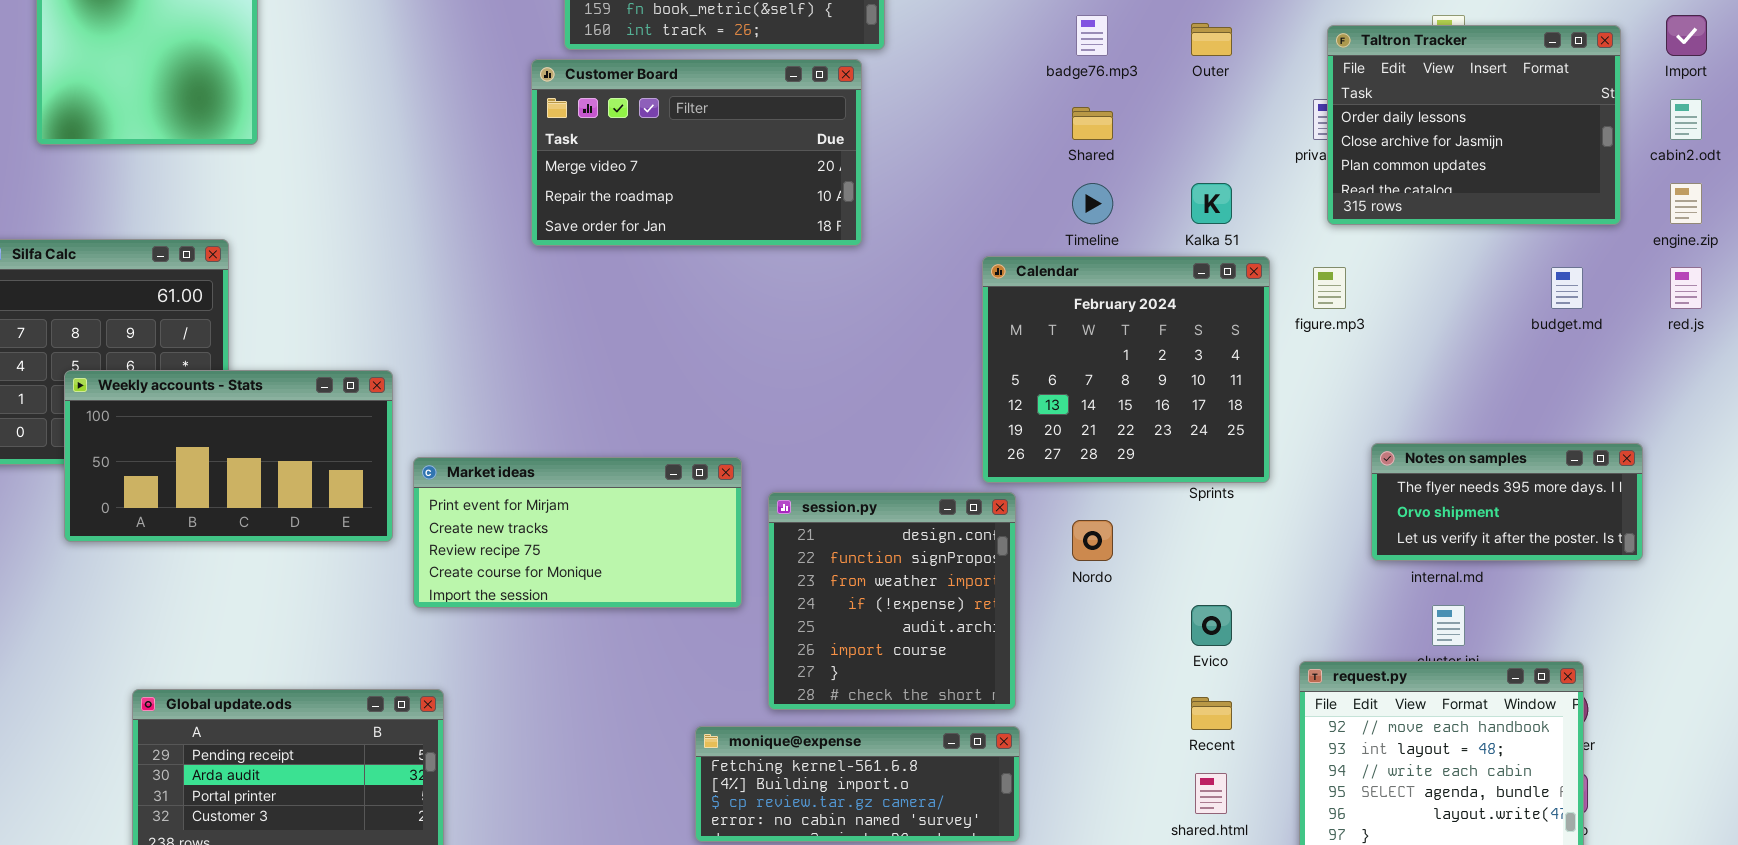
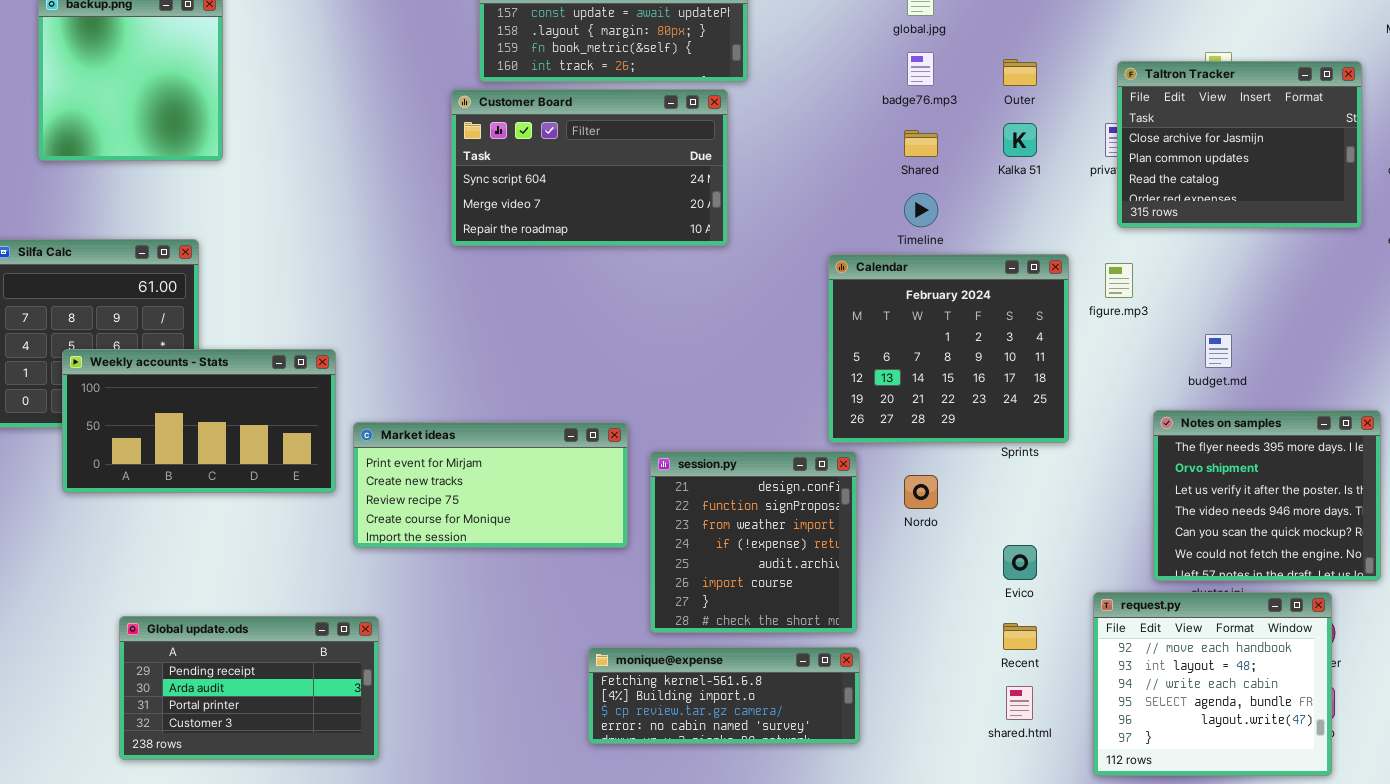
Taltron Tracker: [1327,25,1621,225] -> [1117,61,1362,228], scrolled down 1 row
Customer Board: [531,59,862,246] -> [451,89,728,246], scrolled up 1 row
Kalka 51: [1191,183,1232,224] -> [1003,123,1037,157], moved
budget.md: [1551,267,1583,309] -> [1205,334,1232,368], moved
Notes on samples: [1371,443,1643,561] -> [1153,410,1381,581], resized

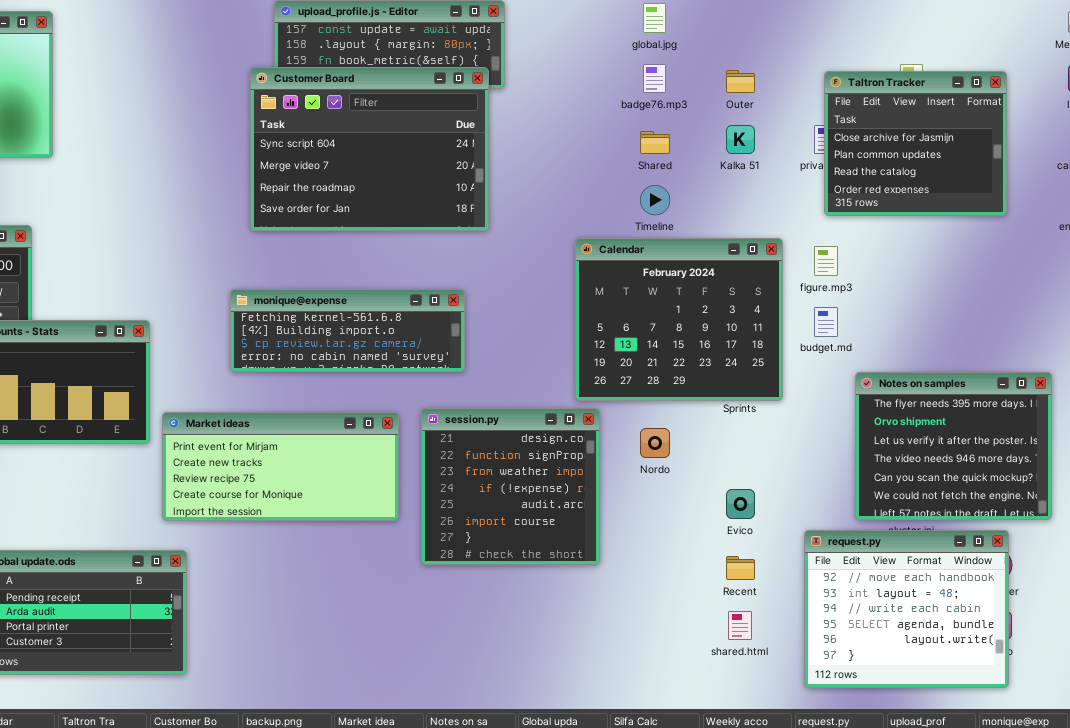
Taltron Tracker: [1117,61,1362,228] -> [824,71,1007,216], resized
Customer Board: [451,89,728,246] -> [250,67,489,231], resized
budget.md: [1205,334,1232,368] -> [814,307,838,337], moved
Market ideas: [353,422,628,548] -> [162,412,399,521], moved
monique@expense: [588,647,860,744] -> [230,289,465,372], moved

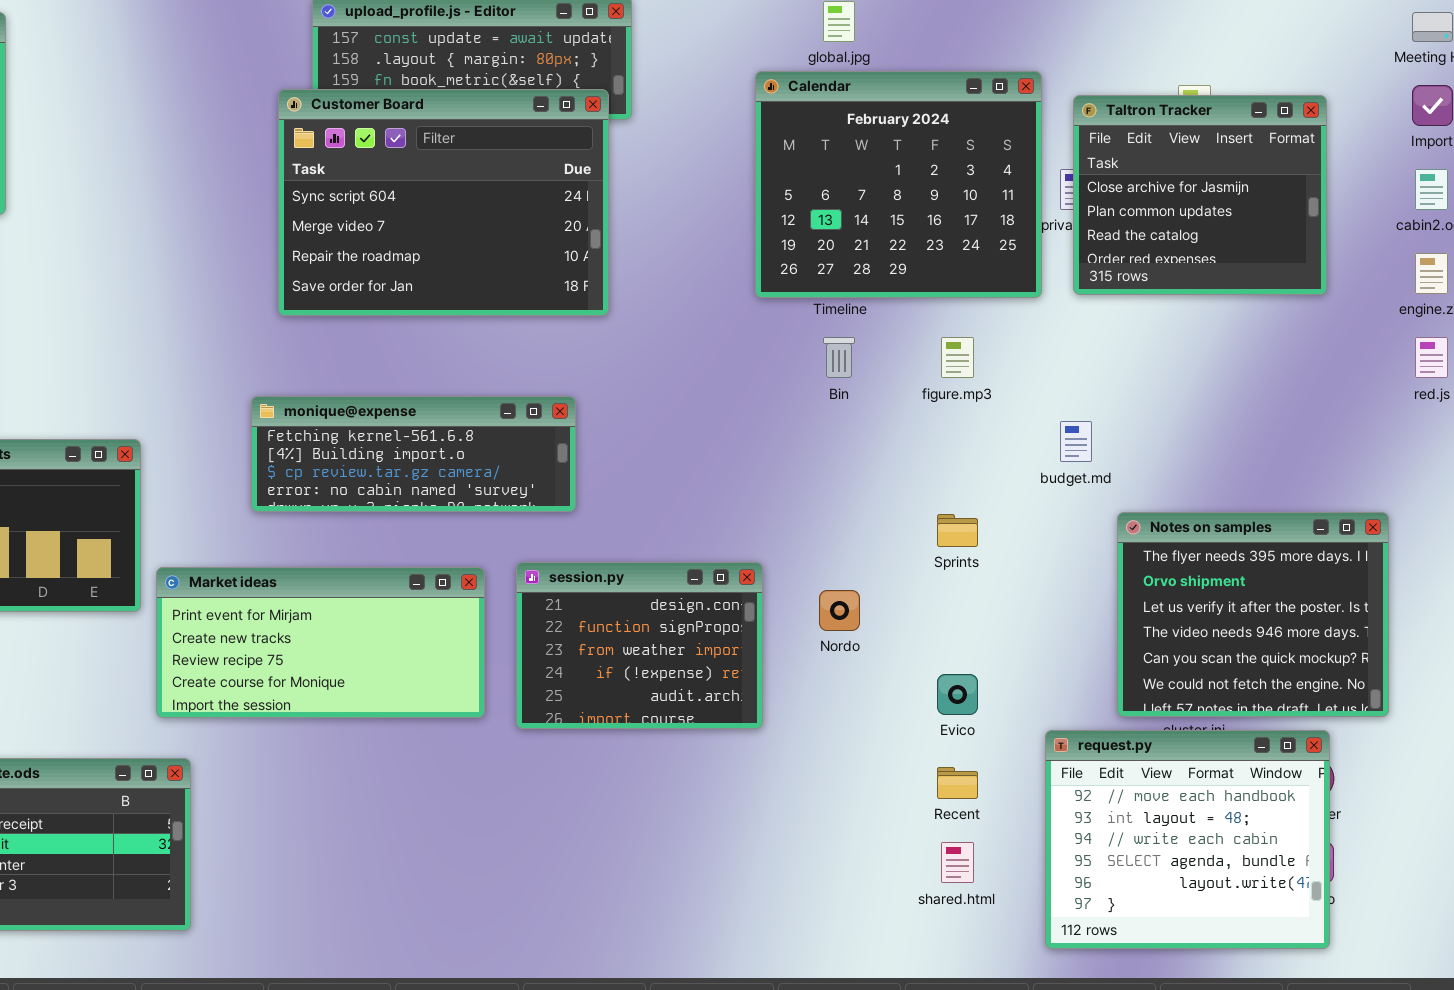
Calendar: [575,238,783,401] -> [755,71,1042,298], moved
figure.mp3: [814,246,838,276] -> [941,337,974,378], moved
session.py: [421,408,600,565] -> [516,562,763,729], resized

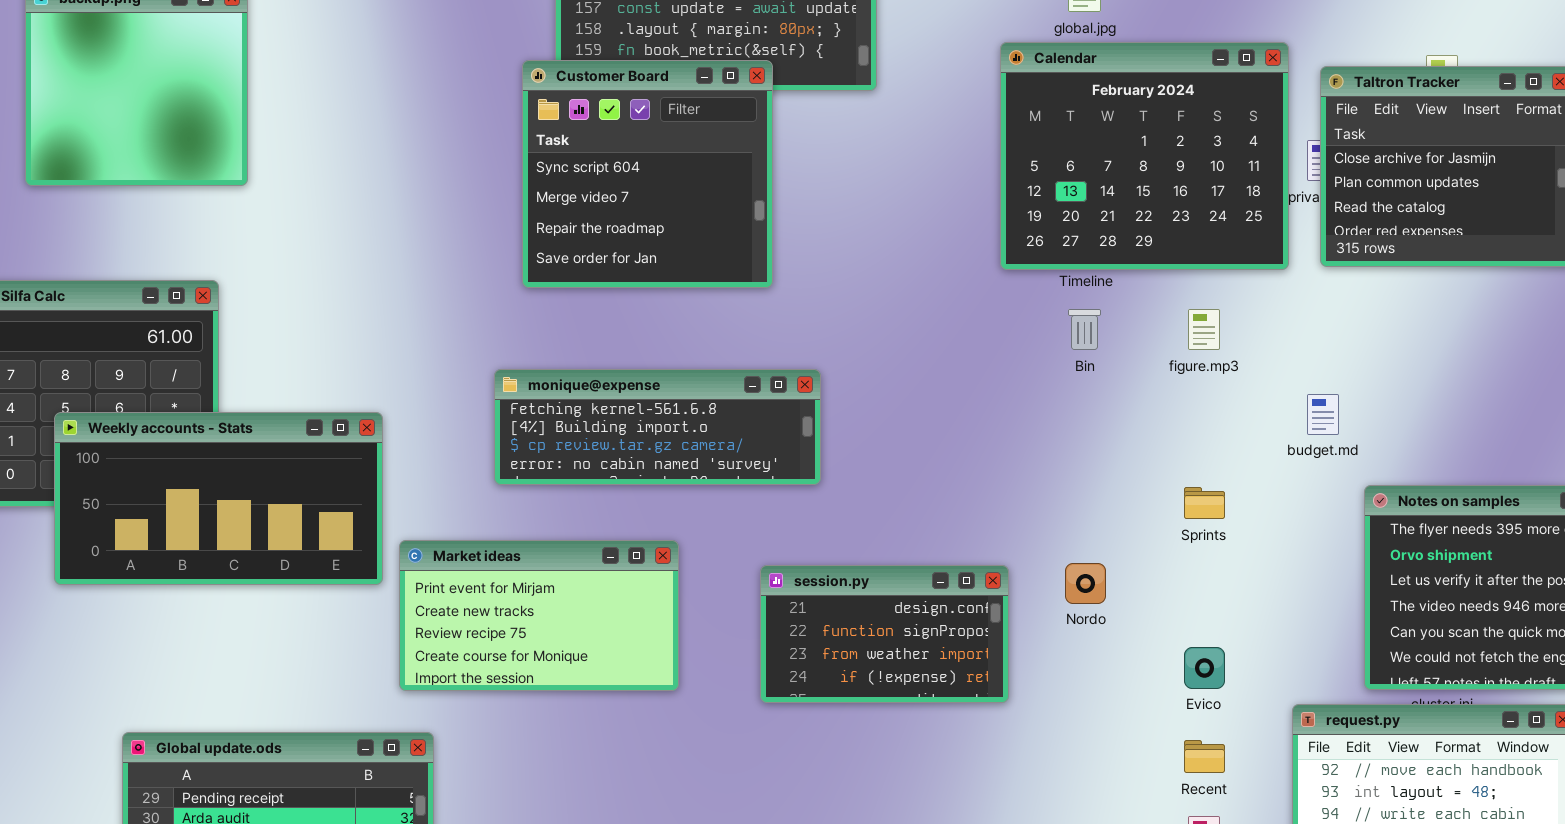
Customer Board: [278,89,609,316] -> [522,60,773,288], resized
session.py: [516,562,763,729] -> [760,565,1009,703], resized
Market ideas: [156,567,485,718] -> [399,540,679,691], resized

